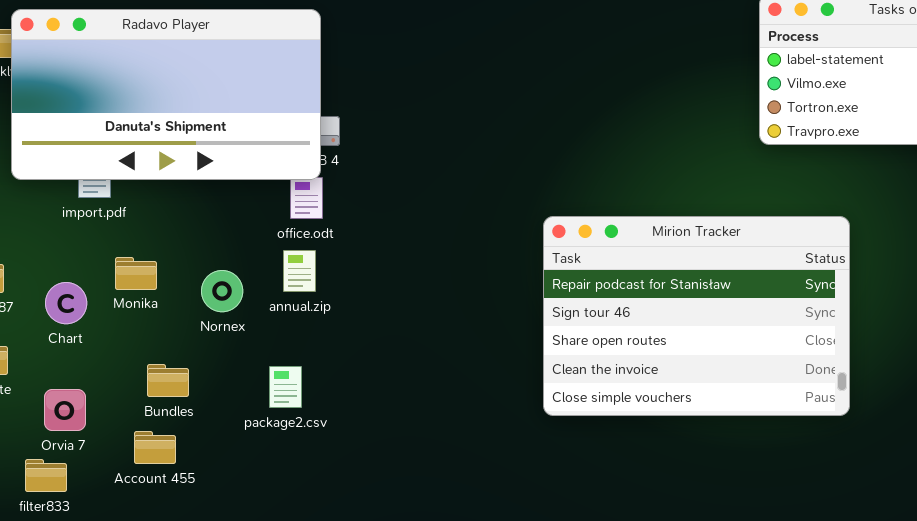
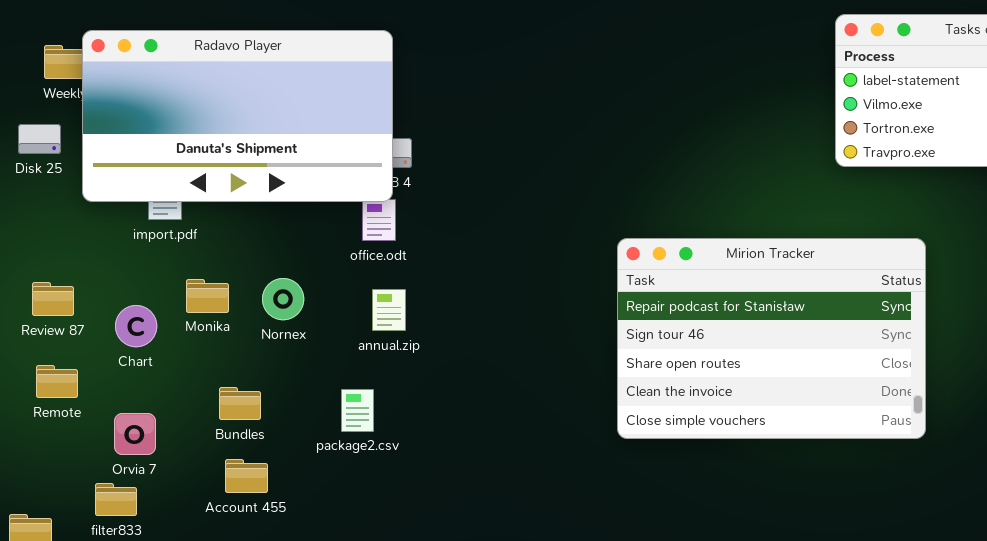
annual.zip: [283,250,316,292] -> [372,289,406,331], moved
Nornex: [201,270,243,312] -> [262,278,304,320], moved
Account 455: [134,431,176,464] -> [225,459,268,493], moved

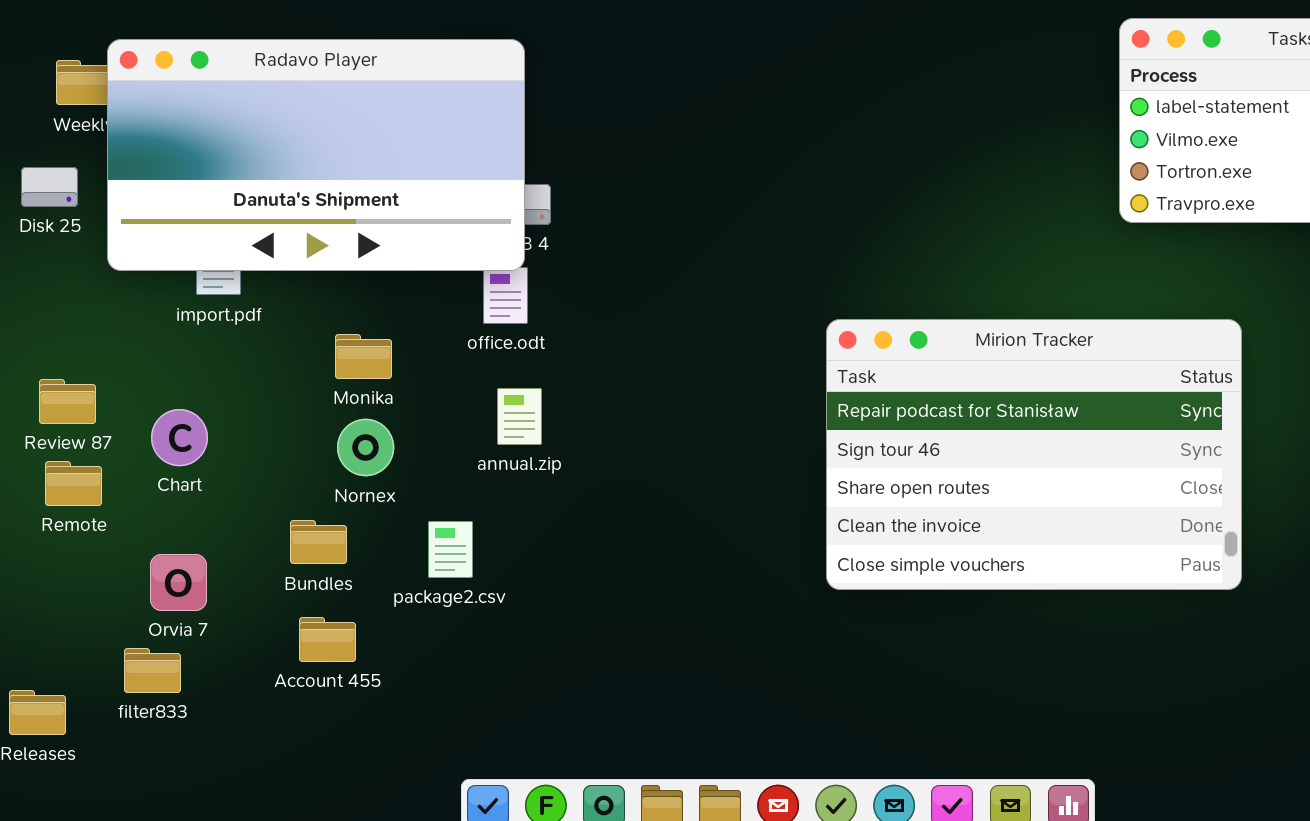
Nornex: [262,278,304,320] -> [337,419,394,476], moved
Monika: [186,279,229,313] -> [335,334,392,379], moved
Remote: [36,365,78,398] -> [45,461,102,506], moved
package2.csv: [341,389,374,432] -> [428,521,473,578], moved

